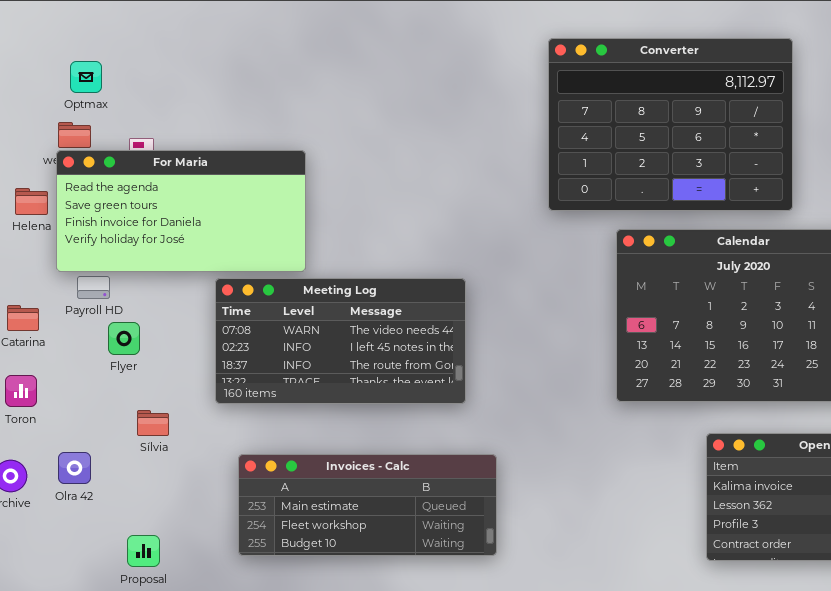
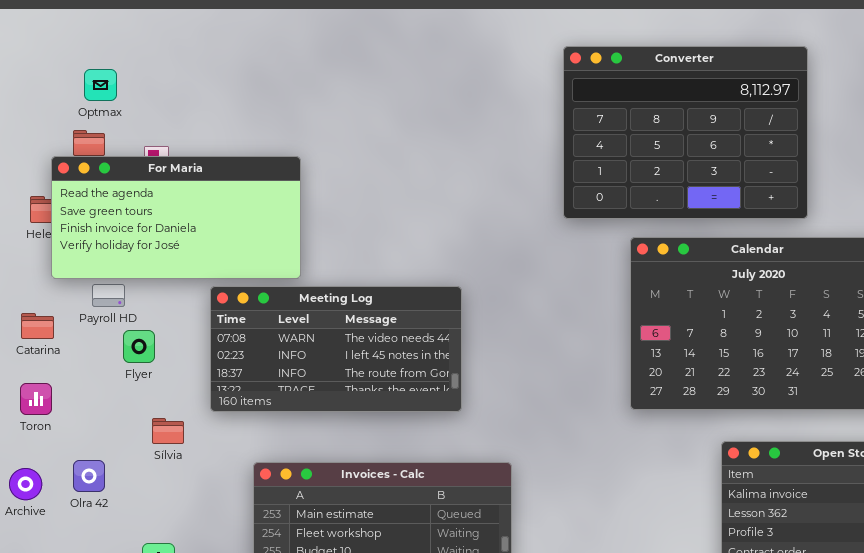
For Maria: [56,150,306,272] -> [51,156,301,279], moved
Meeting Log: [215,278,466,404] -> [210,286,462,412], moved

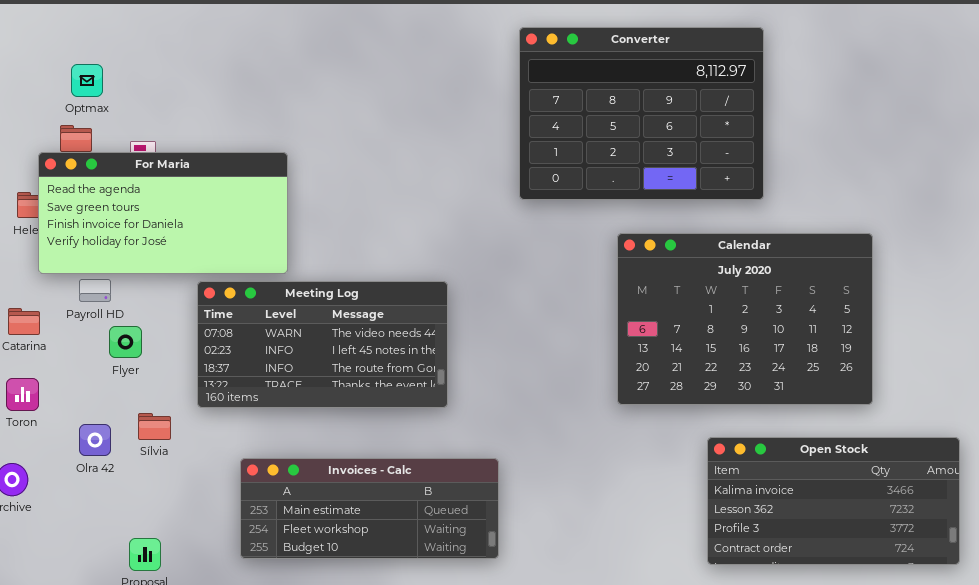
Converter: [563,46,808,219] -> [519,27,764,200], moved
Olra 42: [73,460,105,492] -> [79,424,111,456], moved

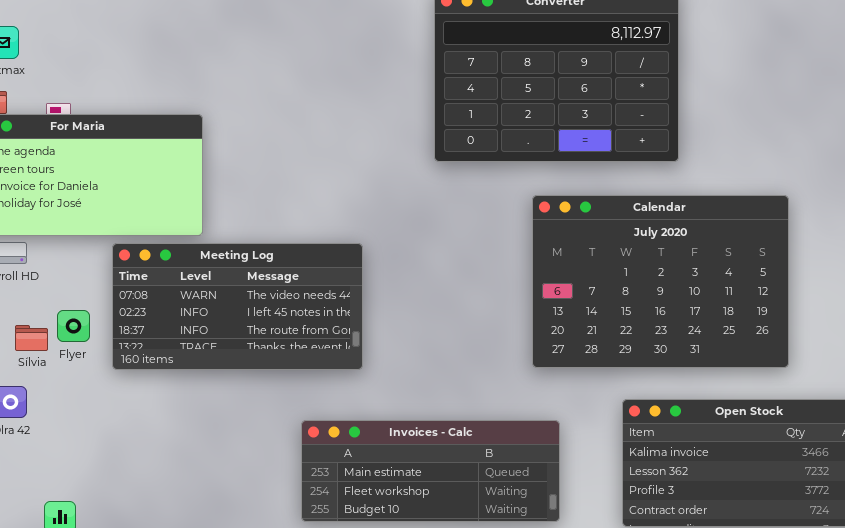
Flyer: [109,326,142,358] -> [57,310,90,342], moved
Sílvia: [138,413,171,440] -> [15,325,48,351], moved
Invoices - Calc: [240,458,499,559] -> [301,420,560,522], moved

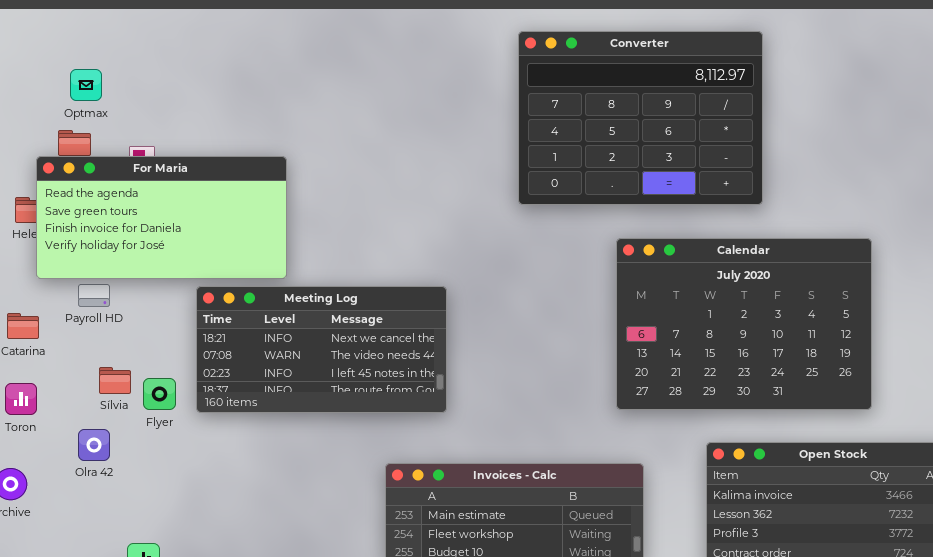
Meeting Log: [112,243,363,370] -> [196,286,447,413], scrolled up 1 row
Flyer: [57,310,90,342] -> [143,378,176,410], moved

